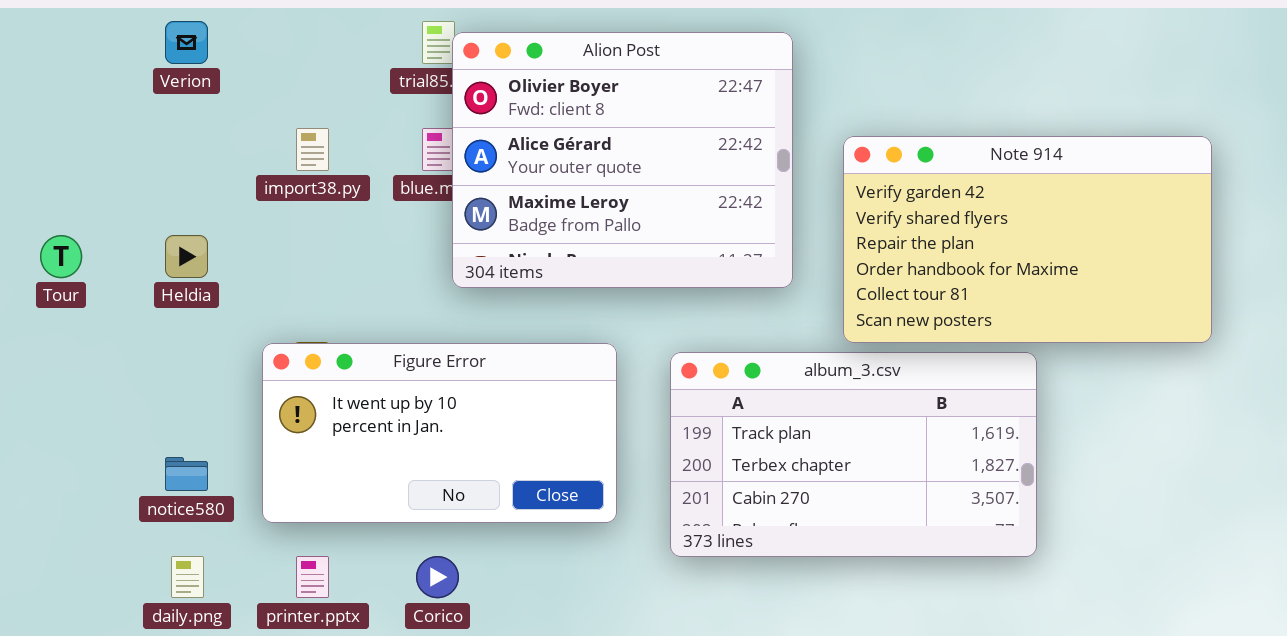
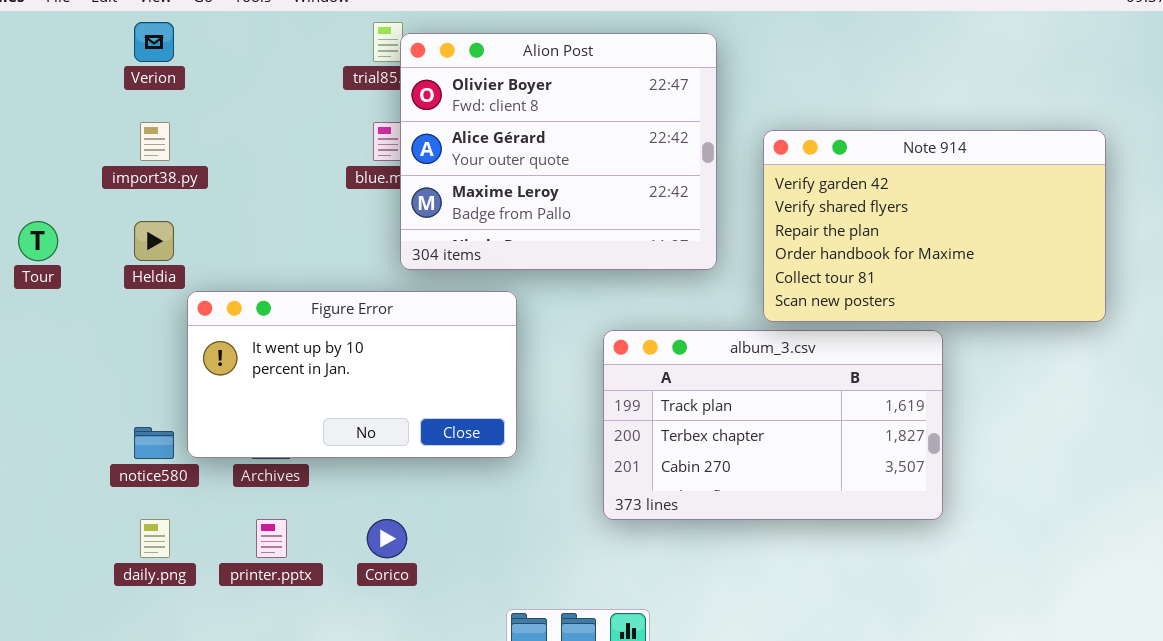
import38.py: [296,128,329,171] -> [140,122,170,161], moved
Figure Error: [262,343,617,523] -> [187,291,517,458], moved

